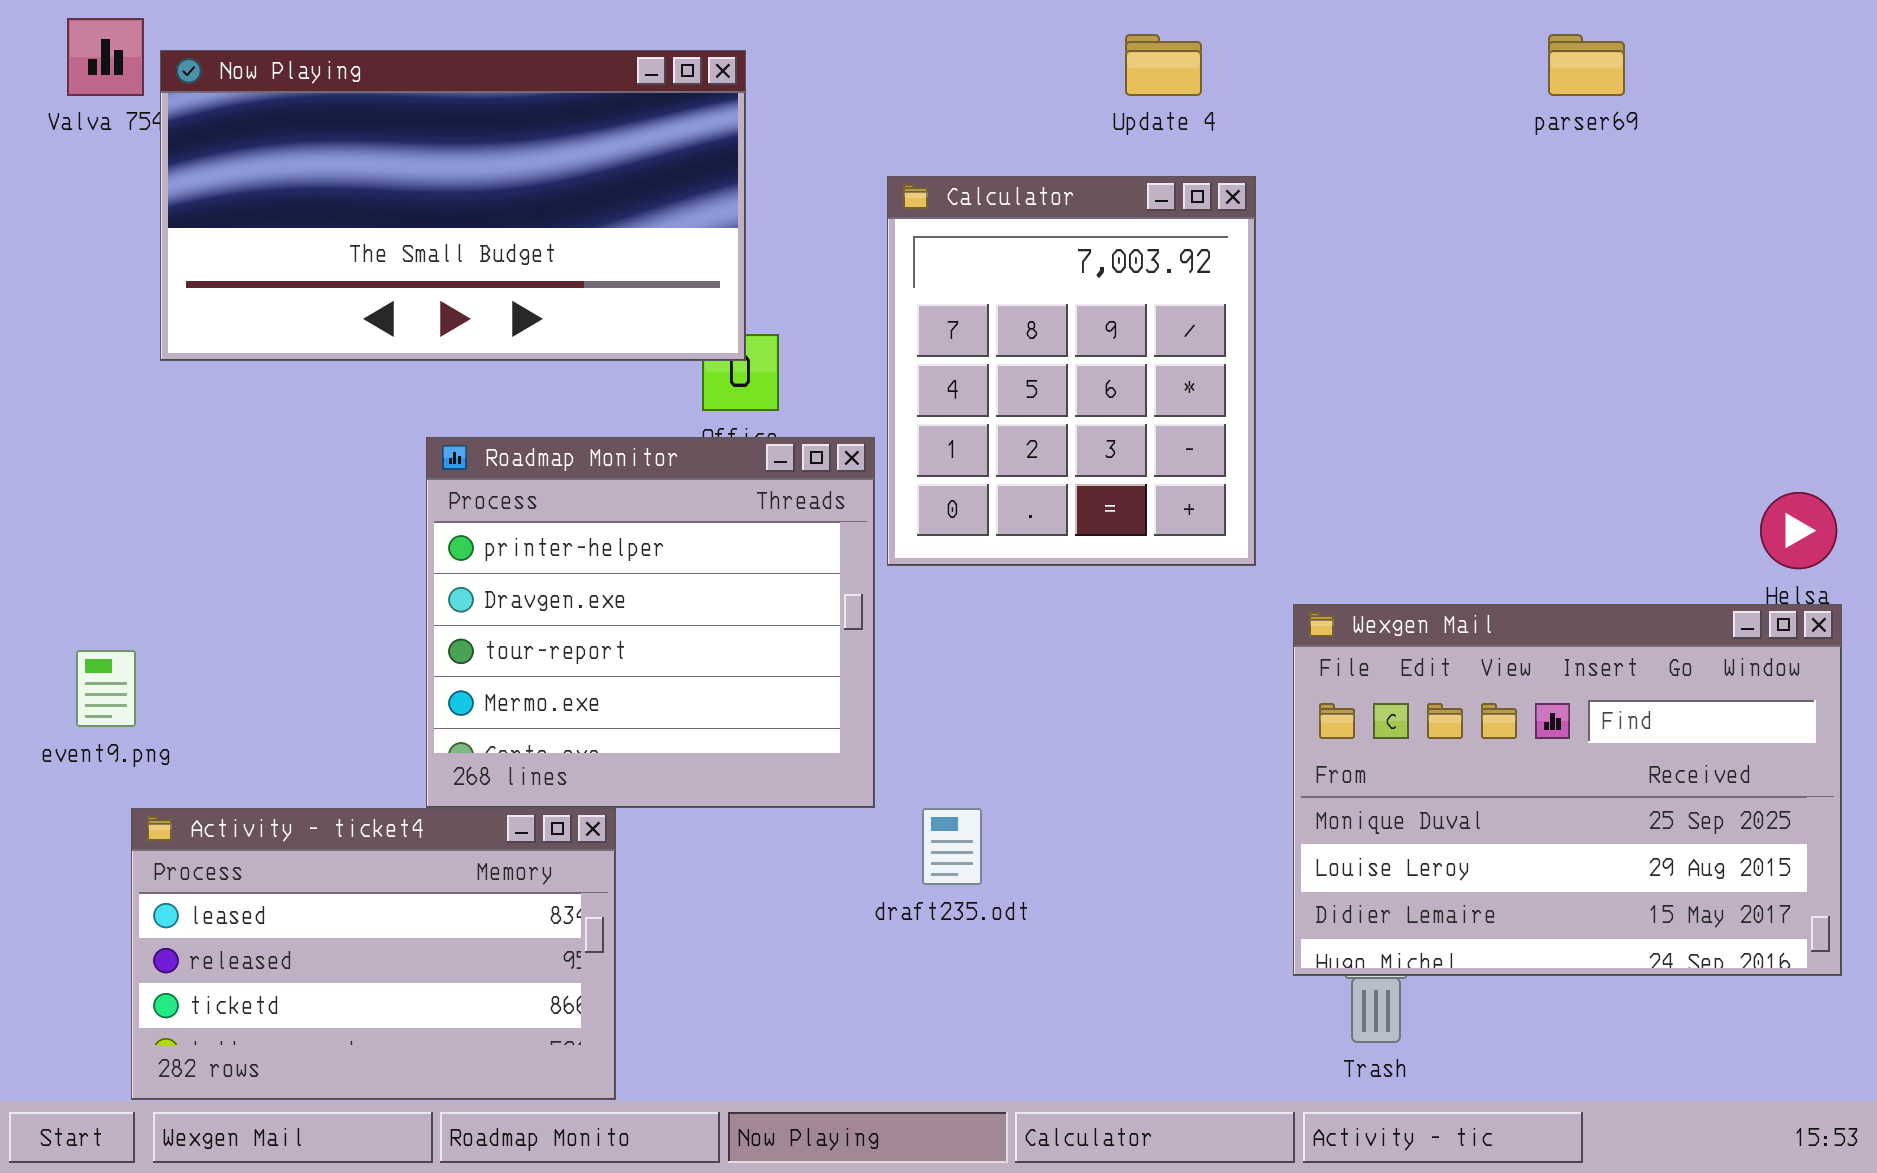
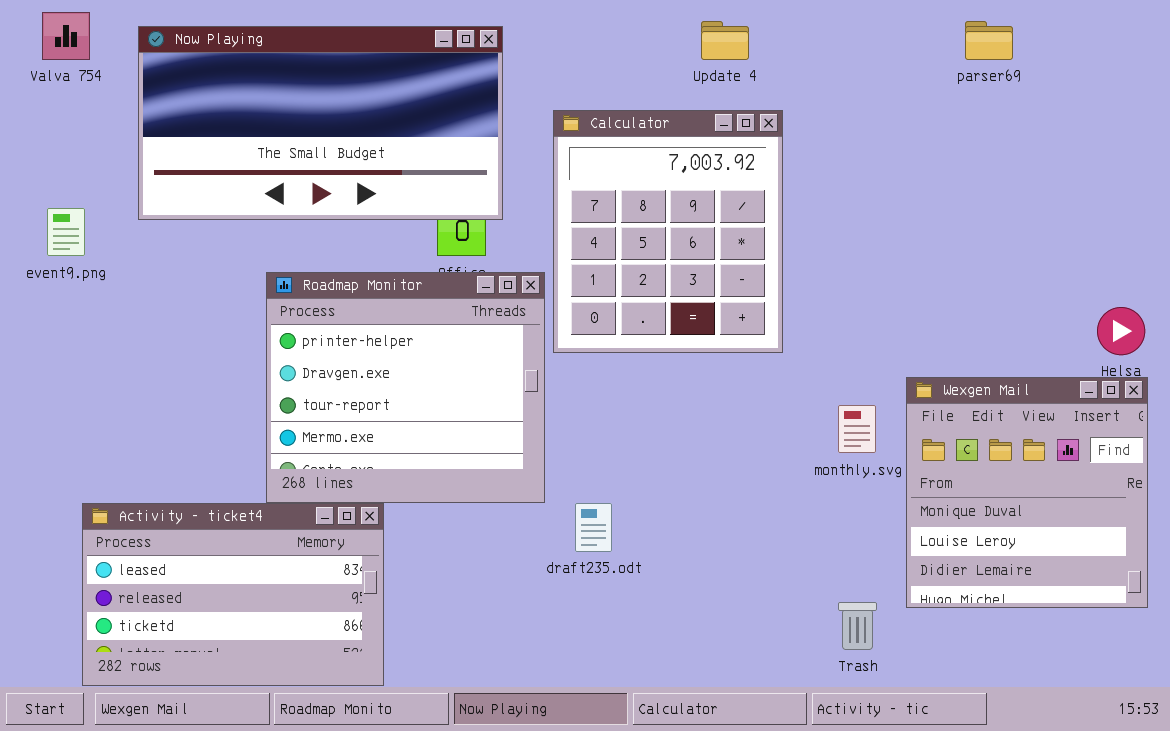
Now Playing: [160,50,746,361] -> [138,26,503,220], moved
Wexgen Mail: [1293,604,1842,976] -> [906,377,1148,608], resized
event9.png: [76,650,136,727] -> [47,208,85,256], moved

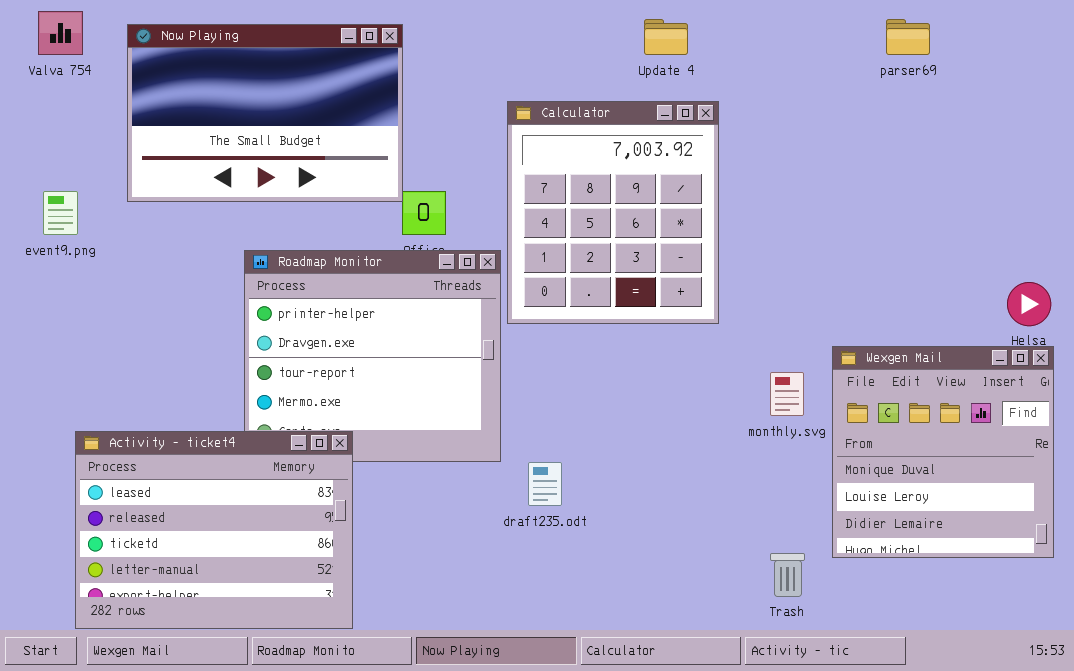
Now Playing: [138,26,503,220] -> [127,24,403,202], resized
Activity - ticket4: [82,503,384,686] -> [75,431,353,629], resized

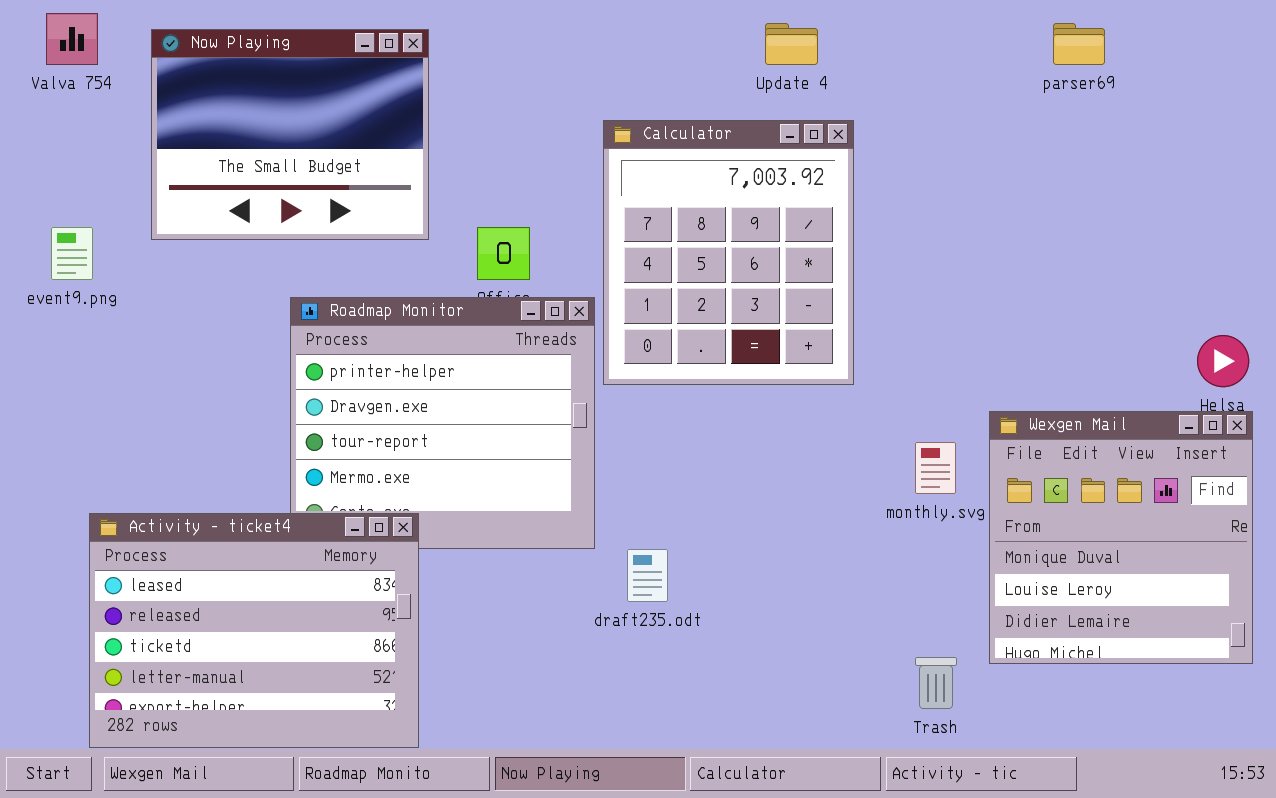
Now Playing: [127,24,403,202] -> [151,29,429,240], resized

